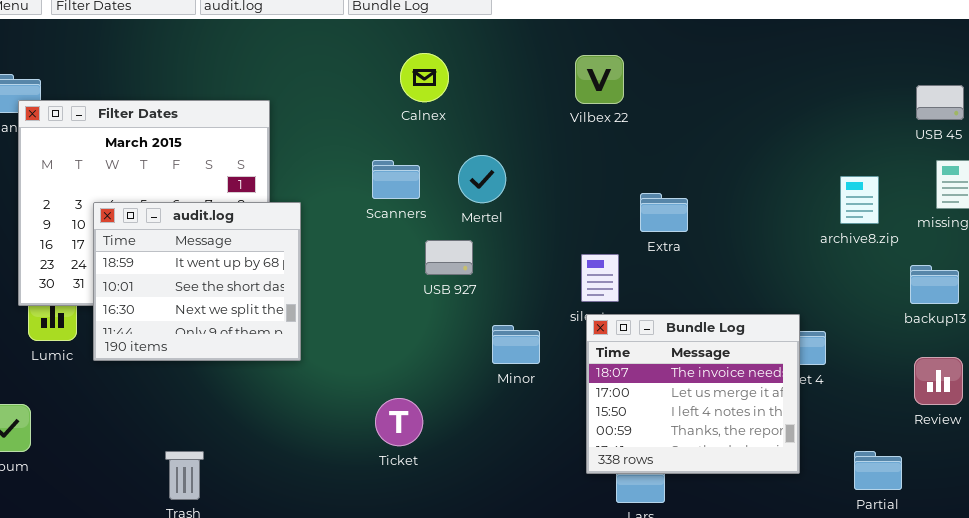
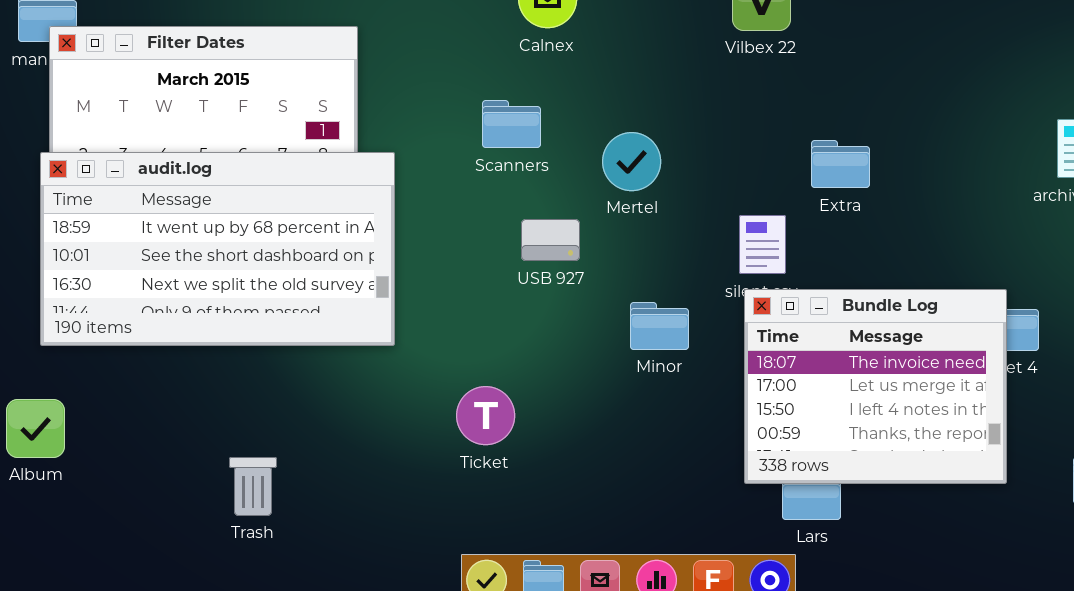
Mertel: [458,155,506,203] -> [602,132,661,191], moved
audit.log: [93,202,301,361] -> [40,152,395,346], resized
USB 927: [425,240,473,275] -> [521,219,580,261], moved
Ticket: [375,398,423,446] -> [456,386,515,445], moved

